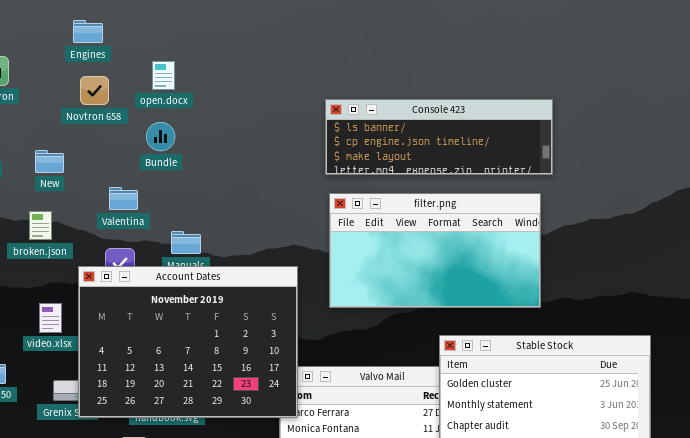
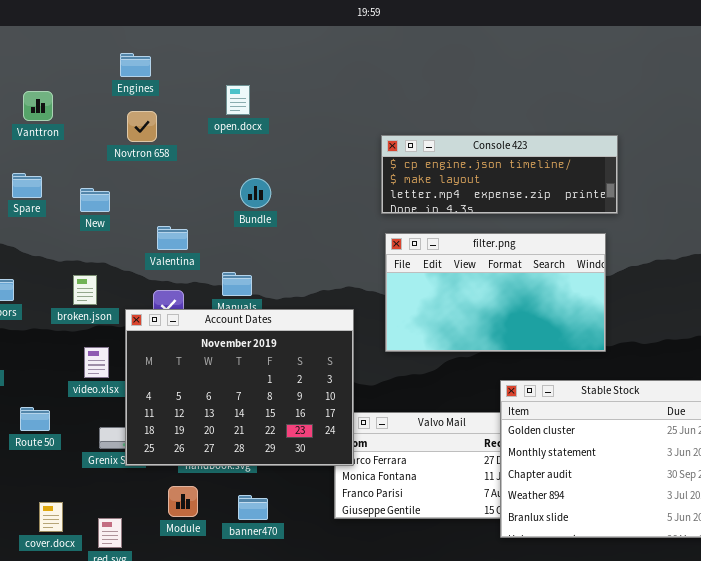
open.docx: [152,61,175,90] -> [226,85,250,115], moved
Console 423: [325,99,553,175] -> [381,135,618,214], scrolled down 1 row
Bundle: [146,122,175,151] -> [240,178,271,208], moved
broken.json: [29,211,52,240] -> [73,275,97,305], moved

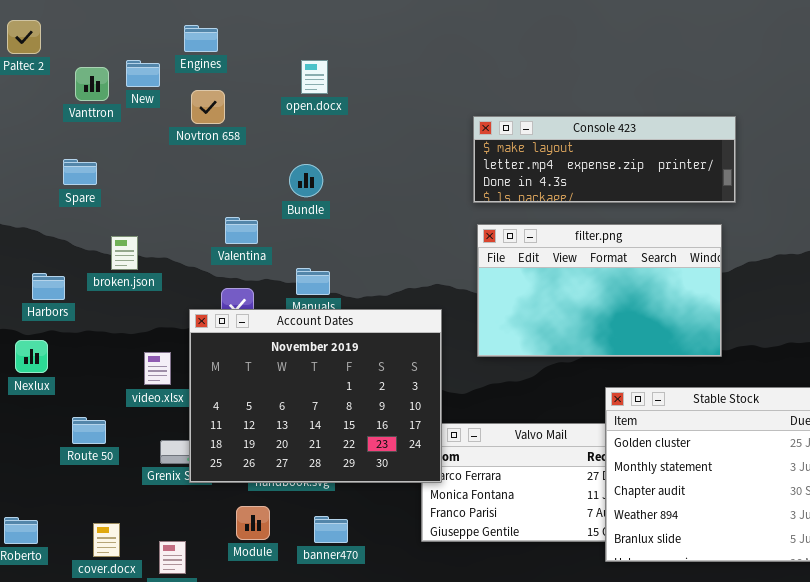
Console 423: [381,135,618,214] -> [473,116,736,203], scrolled down 1 row
Bundle: [240,178,271,208] -> [289,164,323,197], moved
New: [80,188,110,212] -> [126,60,160,87], moved
broken.json: [73,275,97,305] -> [111,236,138,270], moved

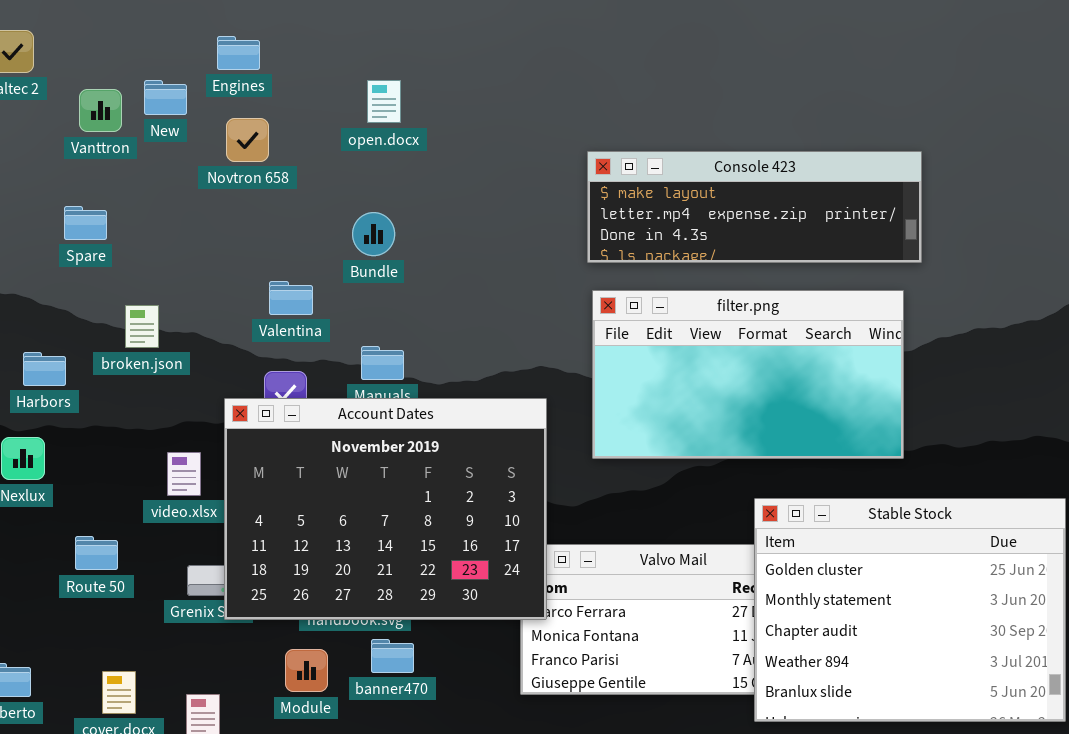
banner470: [314,516,348,543] -> [371,639,414,673], moved

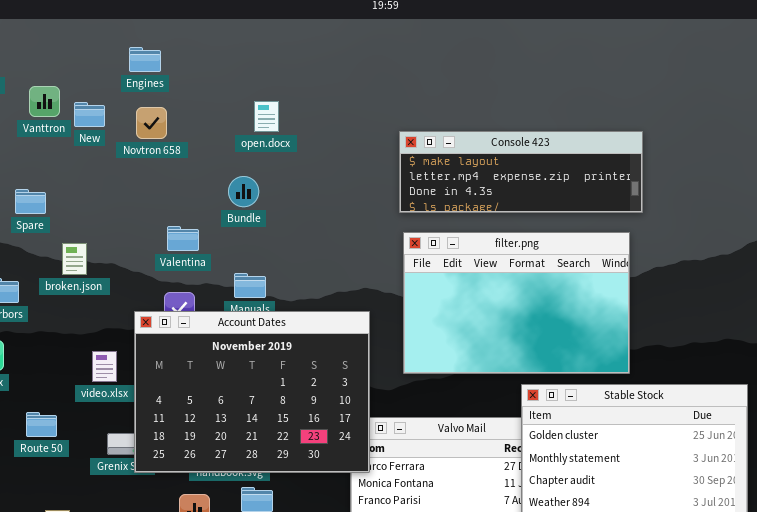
New: [144,80,187,115] -> [74,102,105,127], moved
open.docx: [367,80,401,123] -> [254,101,279,132], moved
Spare: [64,206,107,240] -> [15,189,46,214], moved
filter.png: [592,290,904,459] -> [403,232,630,374], resized

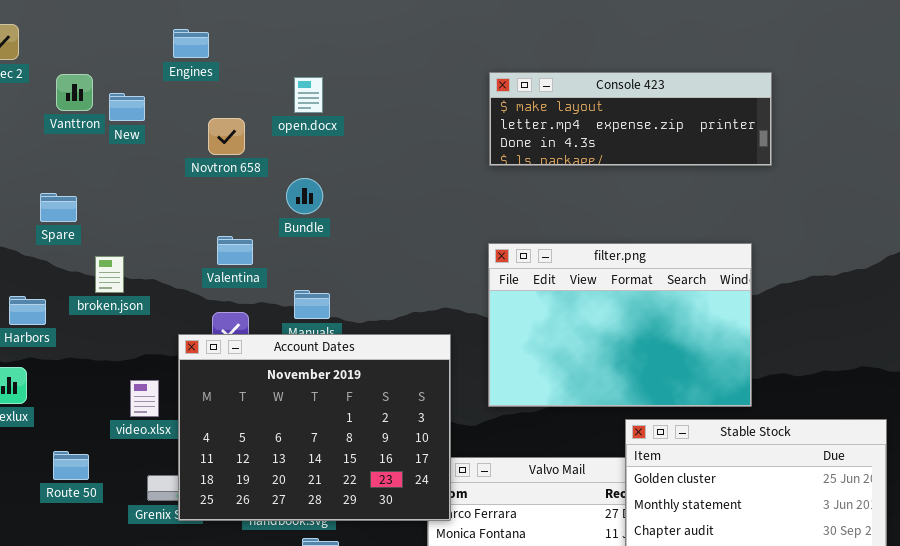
open.docx: [254,101,279,132] -> [294,77,323,113], moved
Novtron 658: [136,107,167,139] -> [208,118,245,155], moved
Console 423: [399,131,643,213] -> [489,72,772,166], moved

